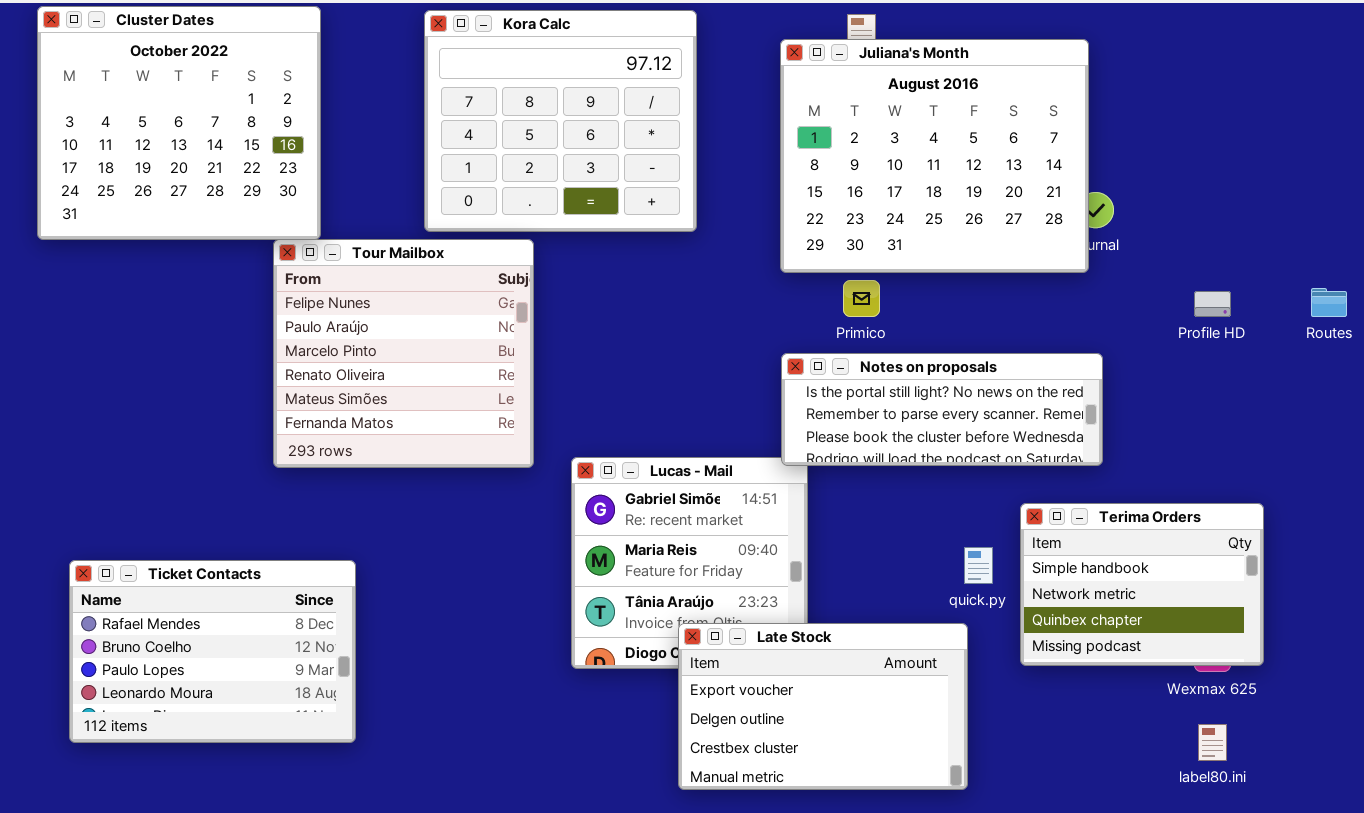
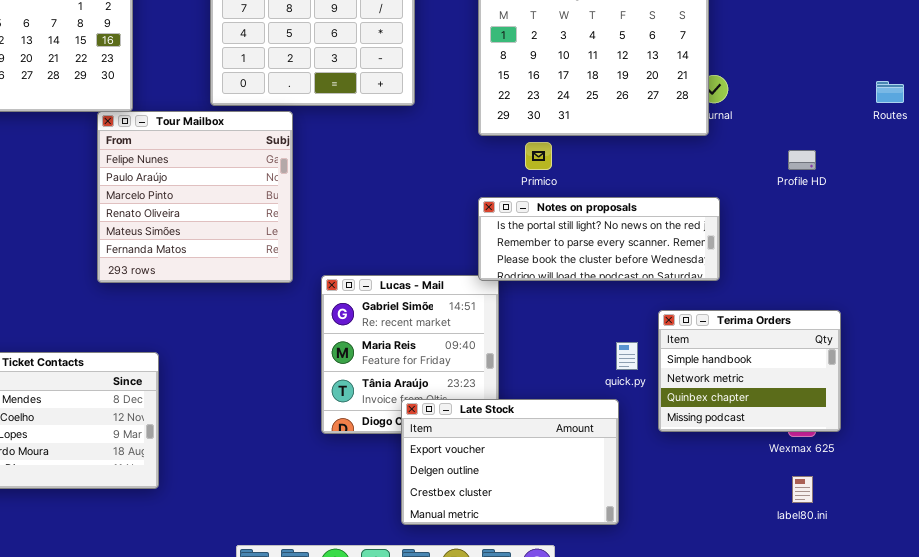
Routes: [1311,288,1347,317] -> [876,81,904,103], moved

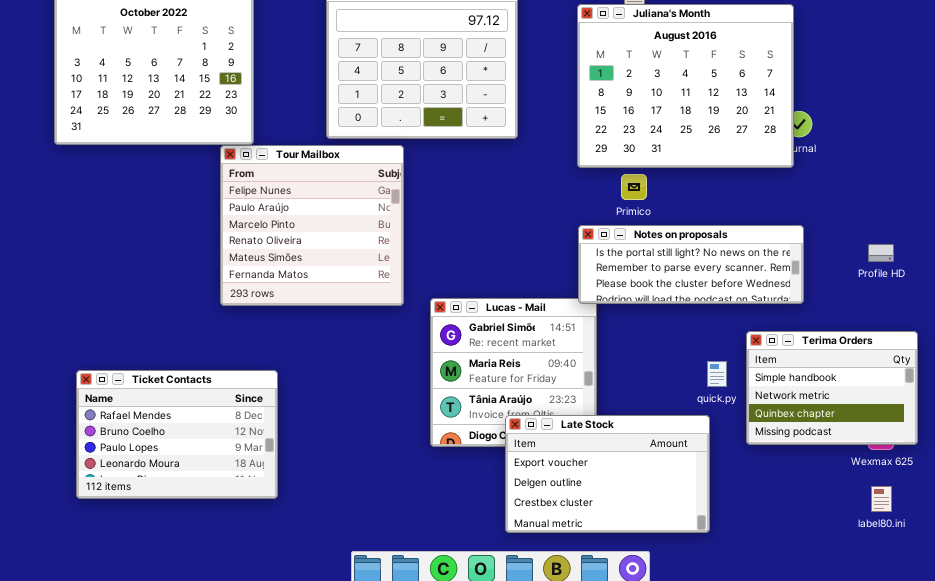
Profile HD: [788,150,816,170] -> [868,244,894,262], moved

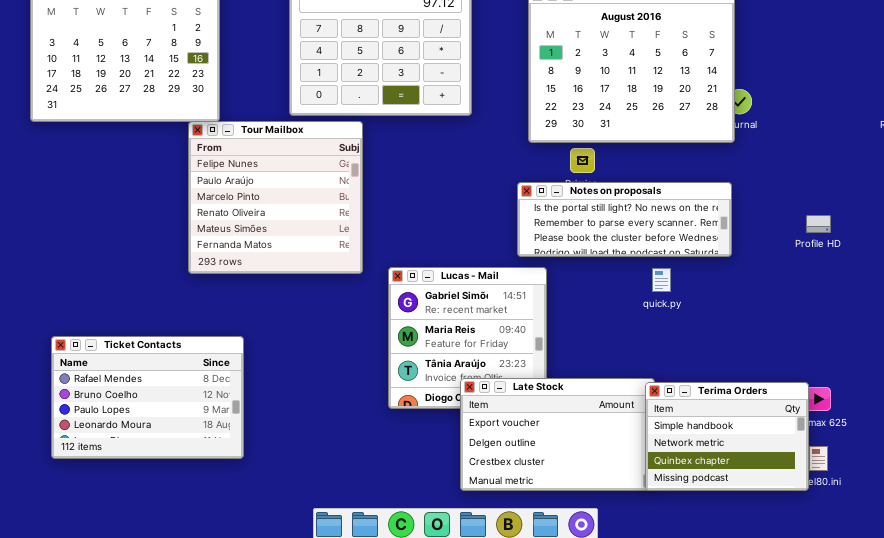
Notes on proposals: [578,225,804,304] -> [517,182,732,257], moved
Terima Orders: [746,331,918,445] -> [645,382,809,491], moved
quick.py: [707,361,727,387] -> [652,268,671,292], moved

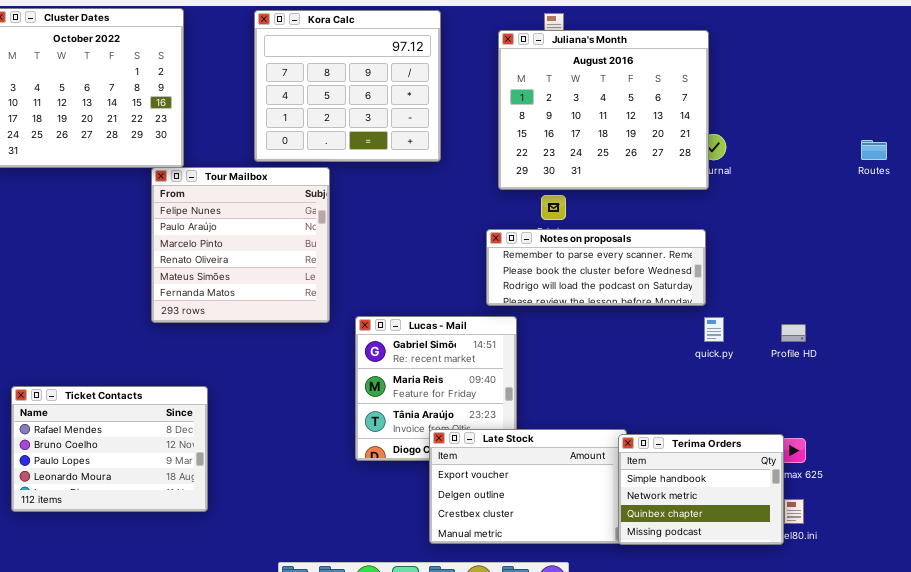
Notes on proposals: [517,182,732,257] -> [486,229,706,306], scrolled down 1 row
Profile HD: [806,215,831,233] -> [781,324,806,342], moved
quick.py: [652,268,671,292] -> [704,317,724,342], moved

